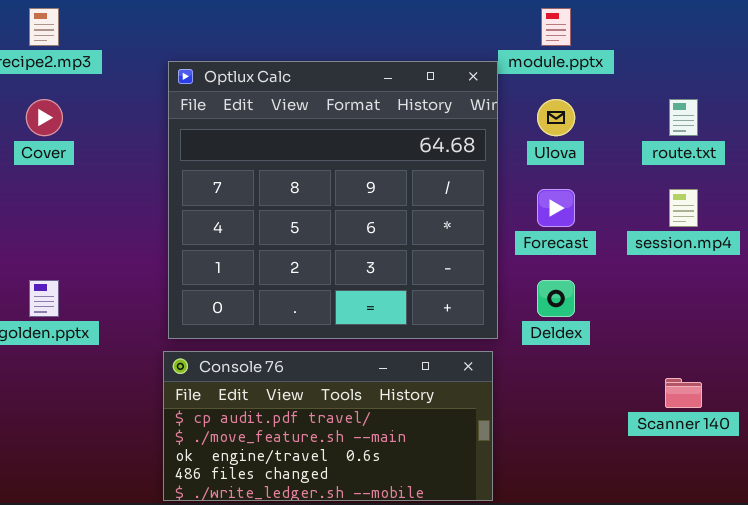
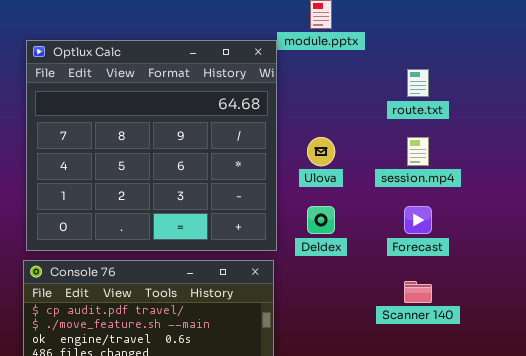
Ulova: [537,99,575,136] -> [307,137,335,166], moved
Forecast: [537,189,575,227] -> [404,206,432,234], moved

